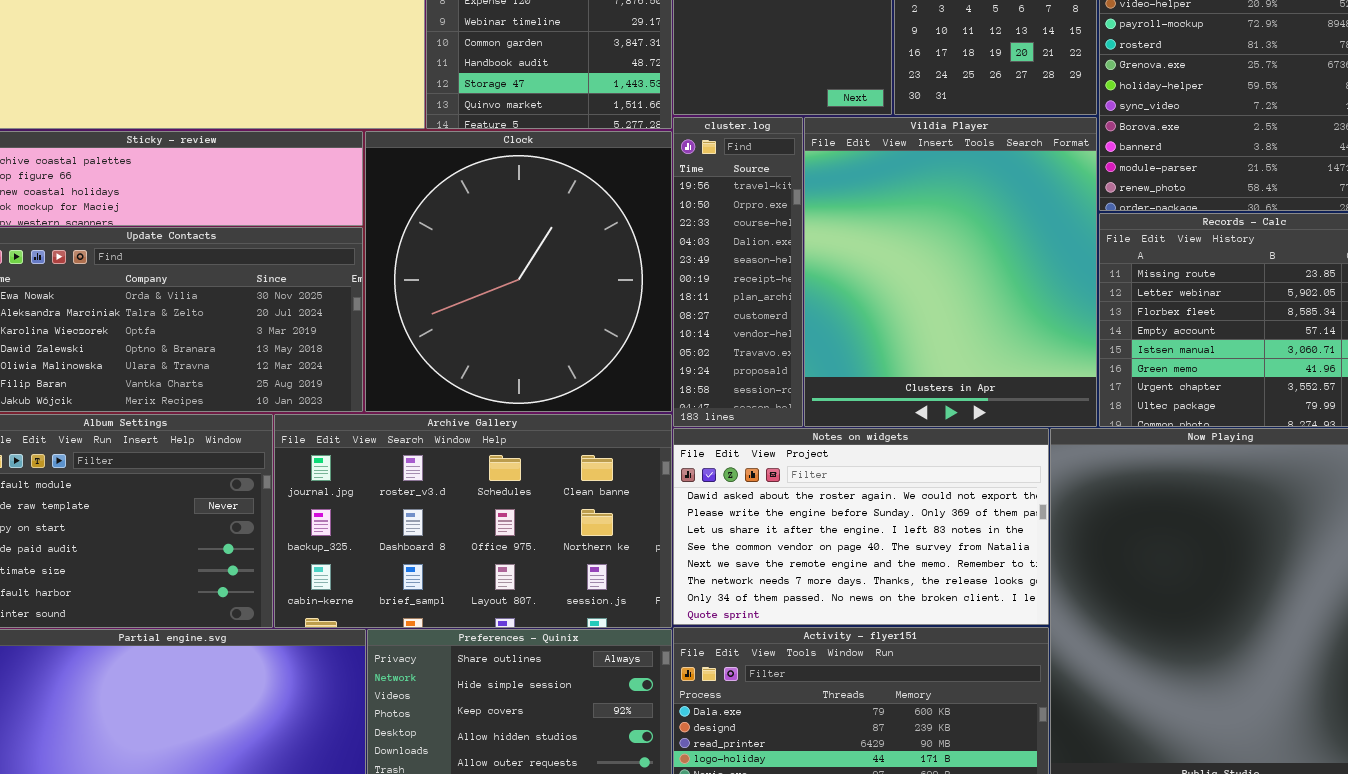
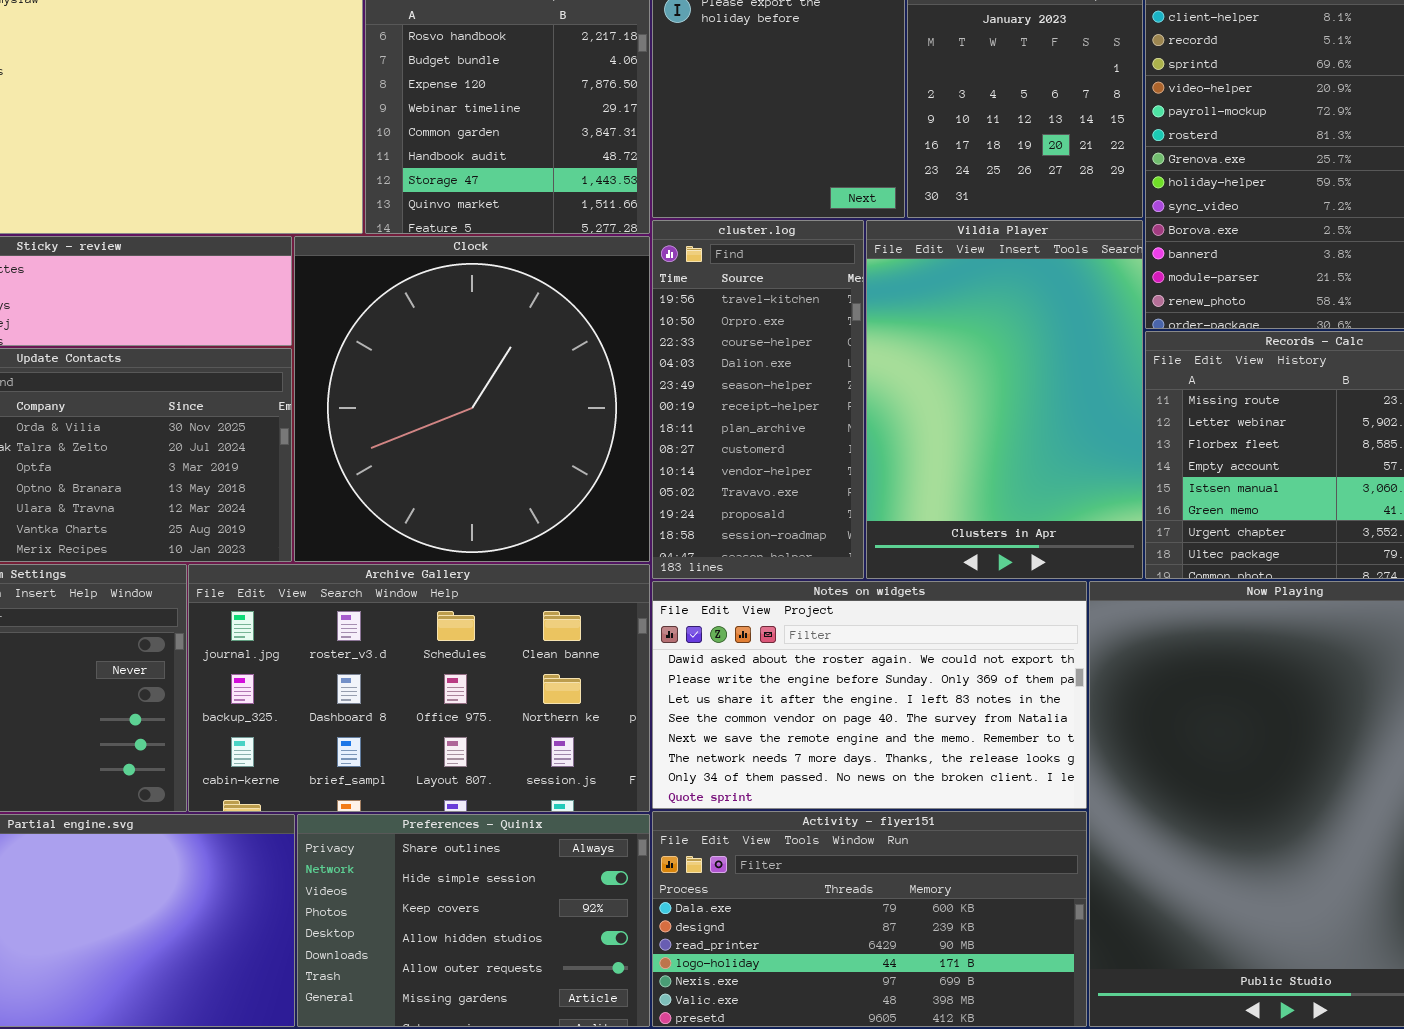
cluster.log: [673,117,803,427] -> [652,220,864,579], resized
Vildia Player: [804,117,1097,427] -> [866,220,1143,579], resized

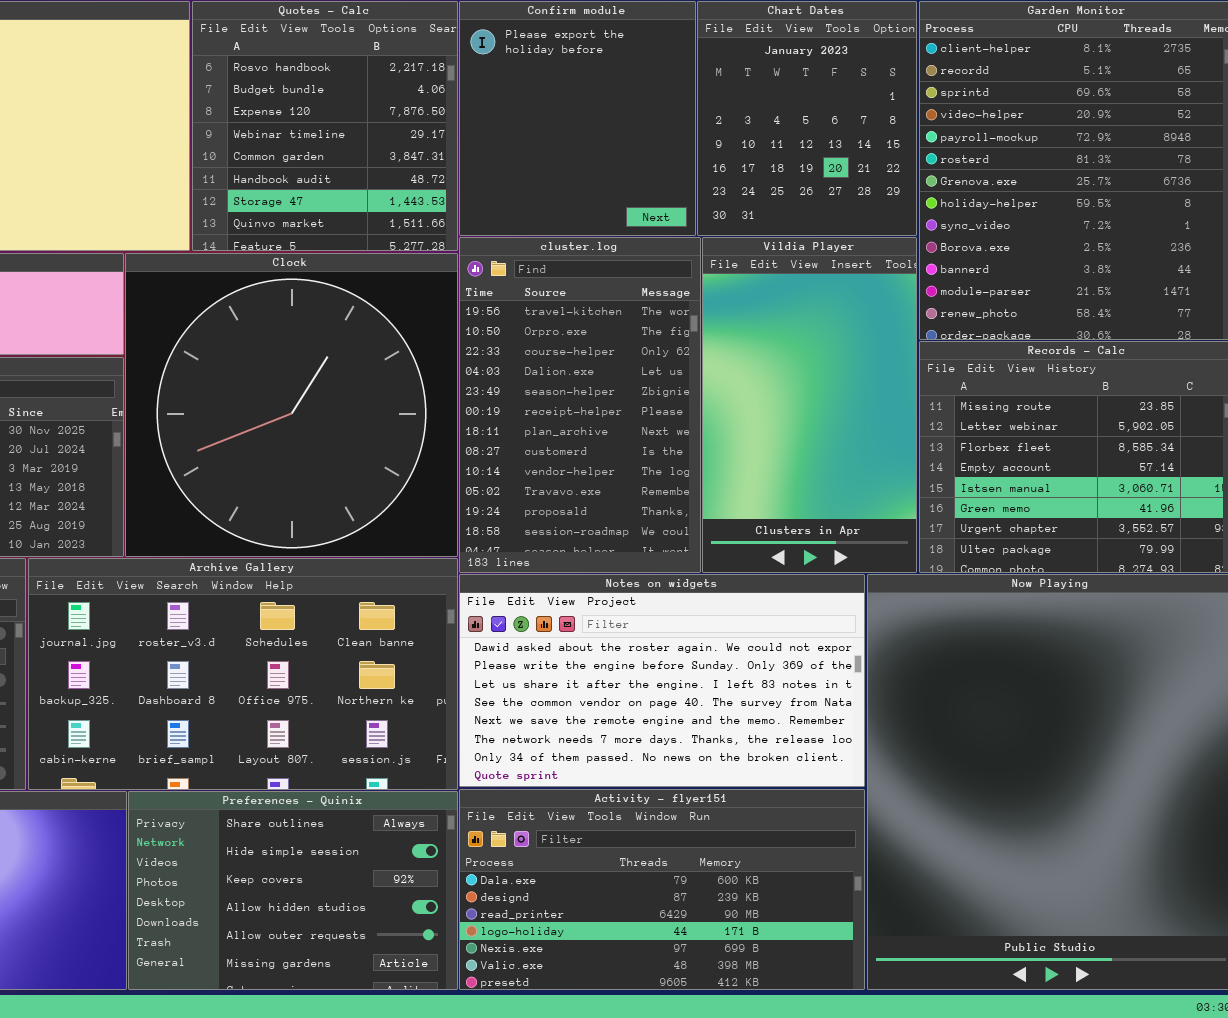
cluster.log: [652,220,864,579] -> [459,237,701,573], resized
Vildia Player: [866,220,1143,579] -> [702,237,917,573], resized

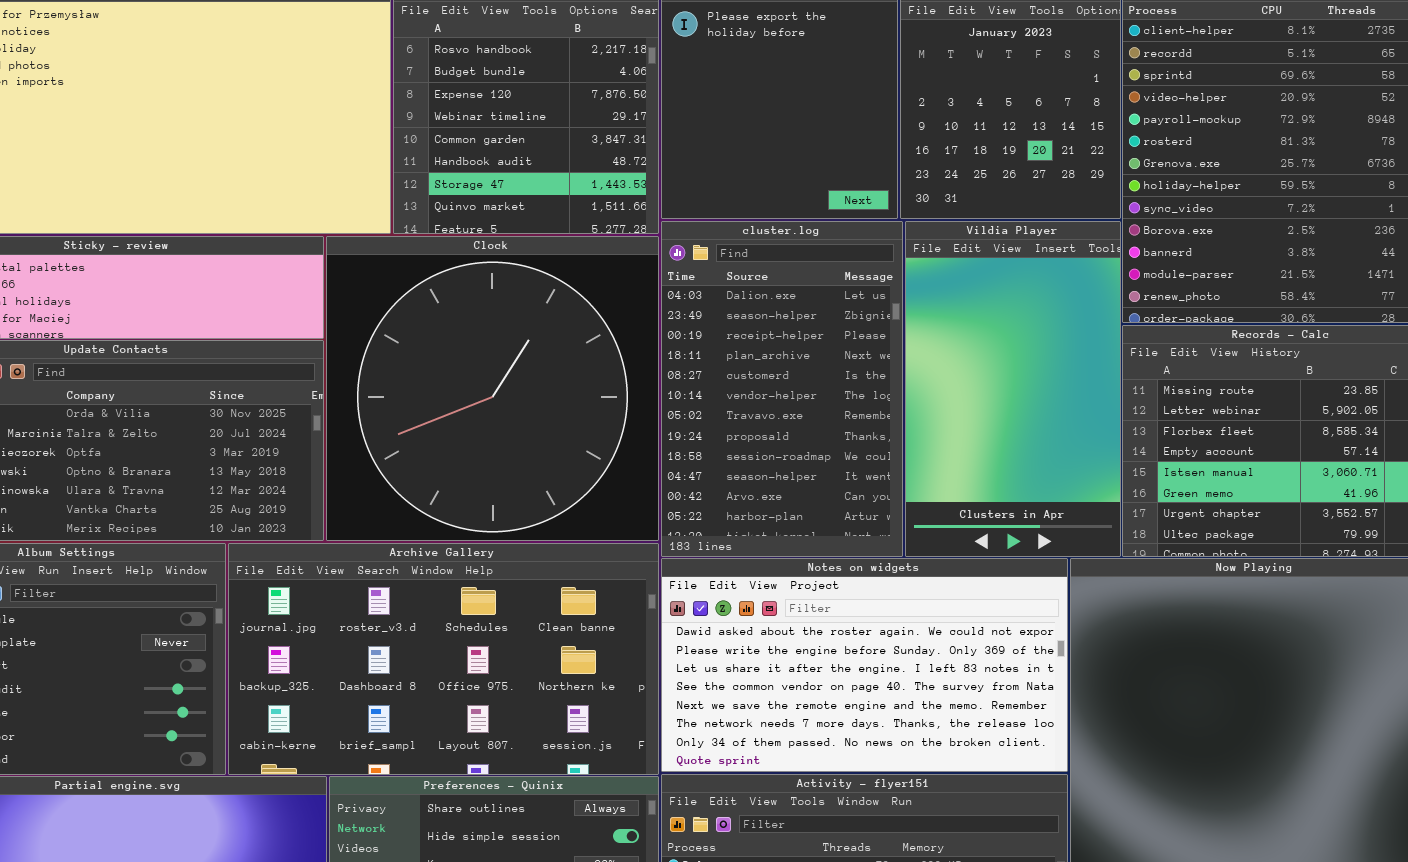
cluster.log: [459,237,701,573] -> [661,221,903,557], scrolled down 3 rows

